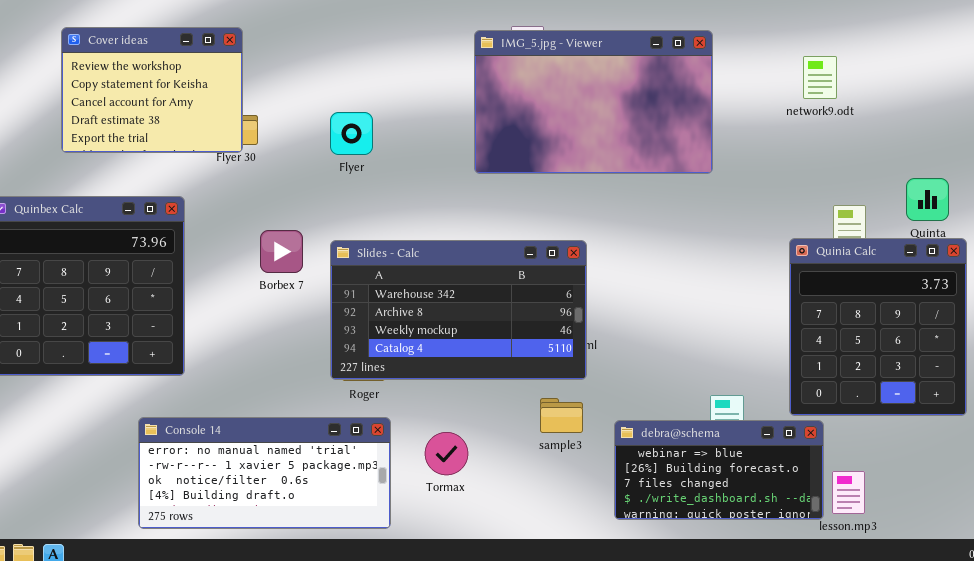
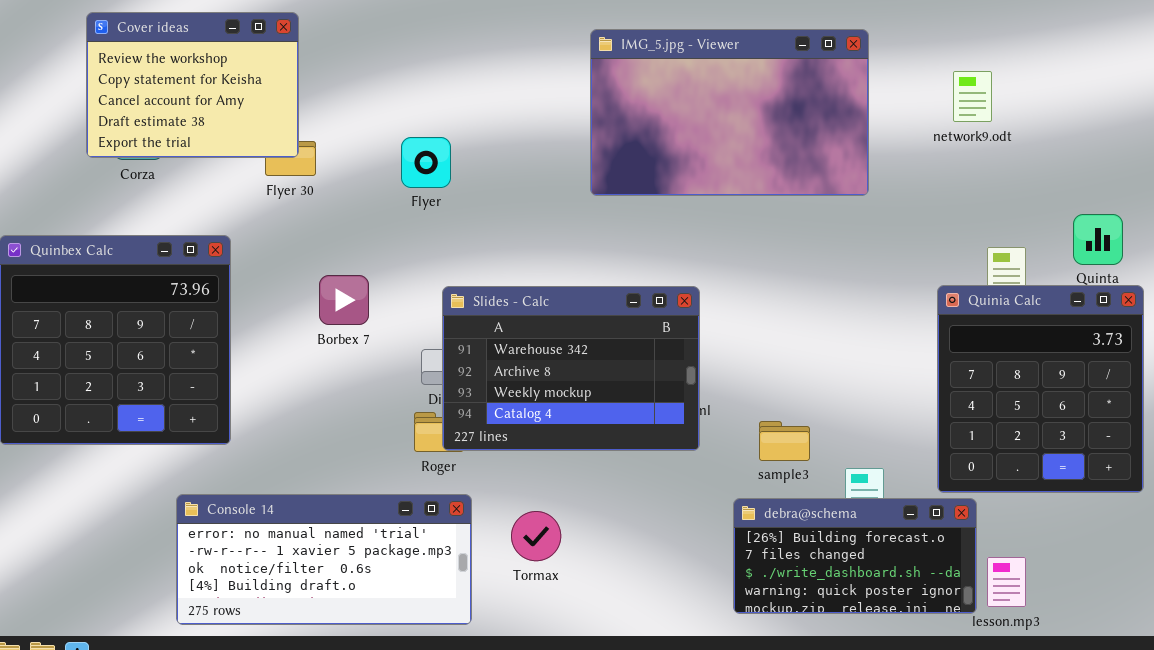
Cover ideas: [61,27,243,153] -> [86,12,299,158], moved
IMG_5.jpg - Viewer: [474,30,713,174] -> [590,29,869,196], moved
Slides - Calc: [330,240,587,380] -> [442,286,700,451], resized
sample3: [540,398,583,433] -> [759,421,810,461], moved
debra@schema: [614,420,824,520] -> [733,498,977,614], scrolled down 1 row

